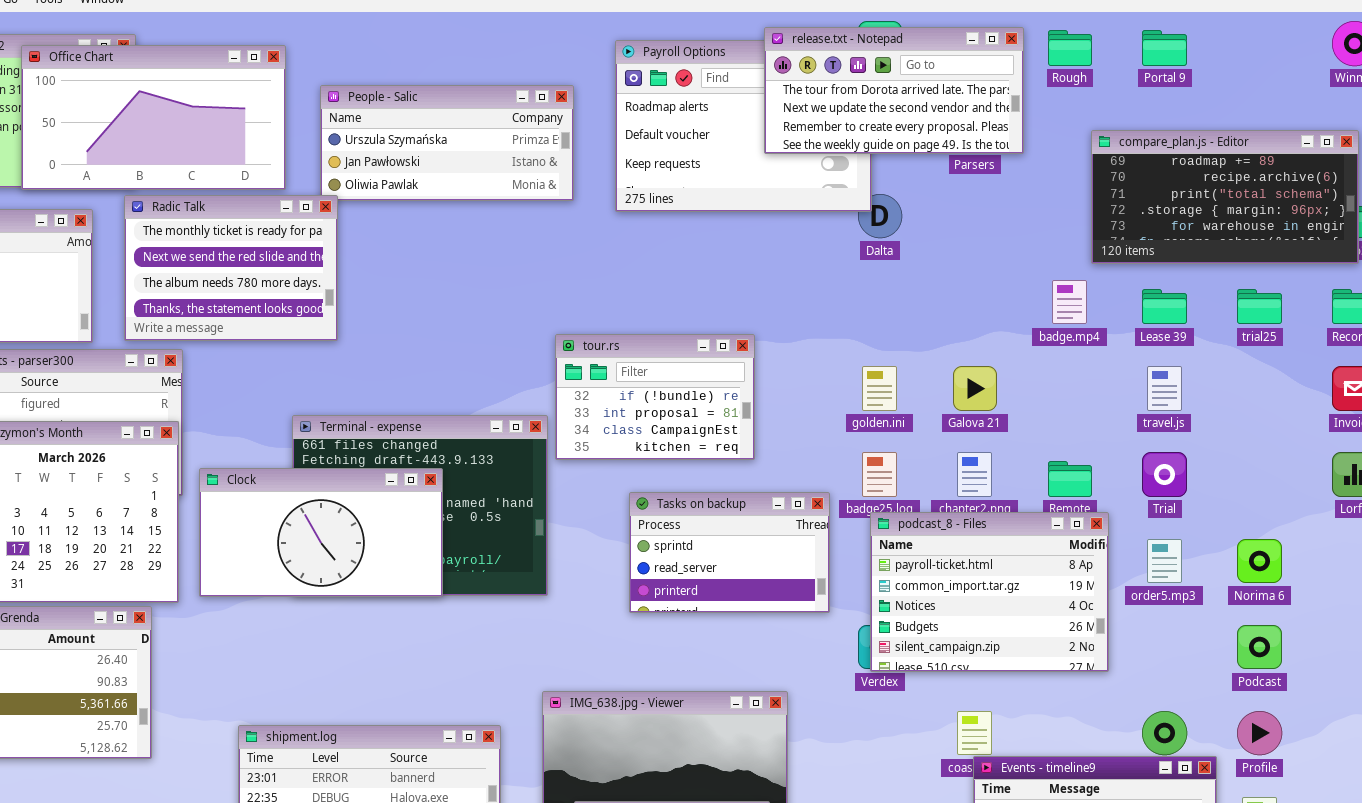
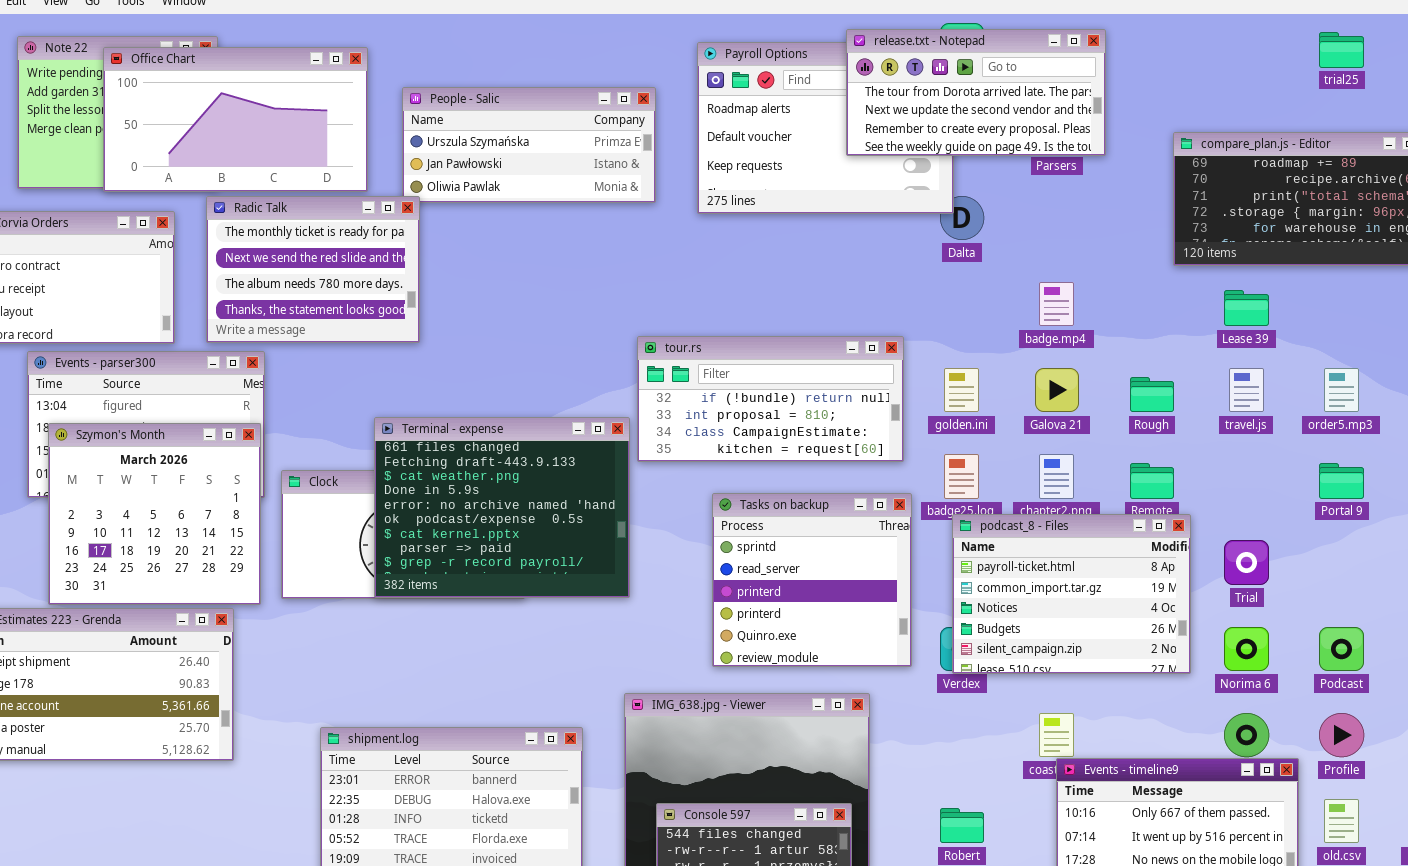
Rough: [1048,30,1092,66] -> [1130,377,1174,412], moved
Portal 9: [1142,30,1187,66] -> [1319,463,1364,499], moved
badge.mp4: [1052,280,1087,324] -> [1039,282,1074,326], moved
trial25: [1237,289,1282,324] -> [1319,32,1364,68], moved
tour.rs: [555,334,755,460] -> [637,336,904,462], resized
Terminal - expense: [292,415,548,596] -> [374,417,630,598], raised
Trial: [1142,452,1187,497] -> [1224,540,1269,585], moved
Tasks on backup: [629,492,830,613] -> [712,493,912,667], resized
order5.mp3: [1147,539,1182,583] -> [1324,368,1359,412], moved
Norima 6: [1237,539,1282,583] -> [1224,627,1269,671], moved

